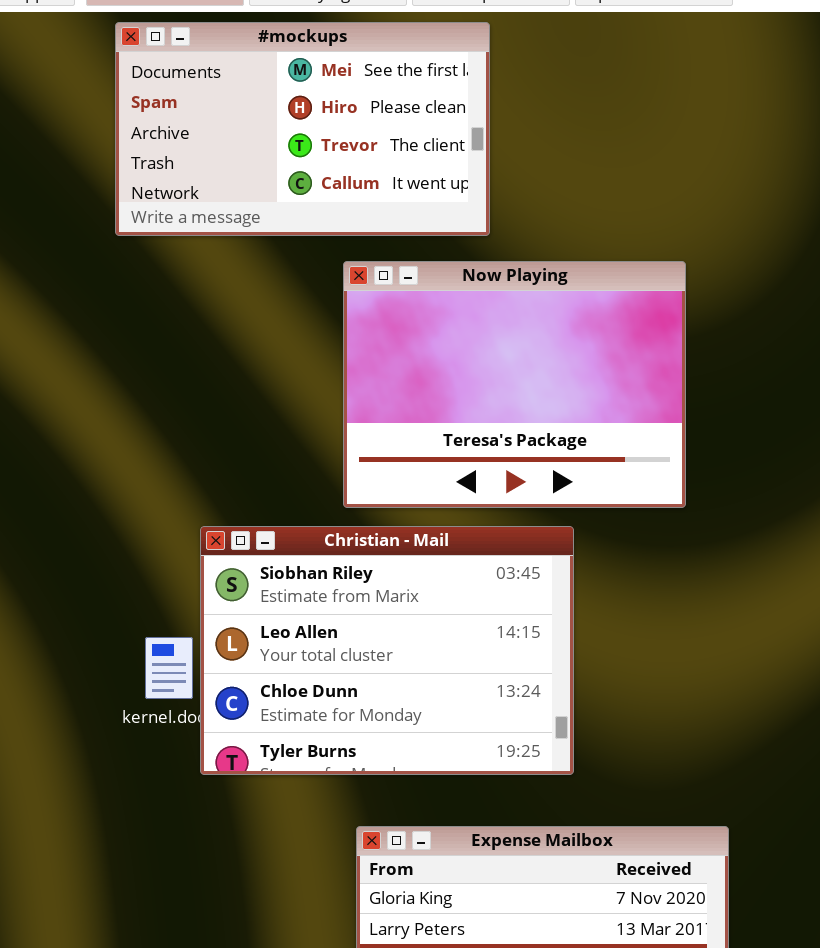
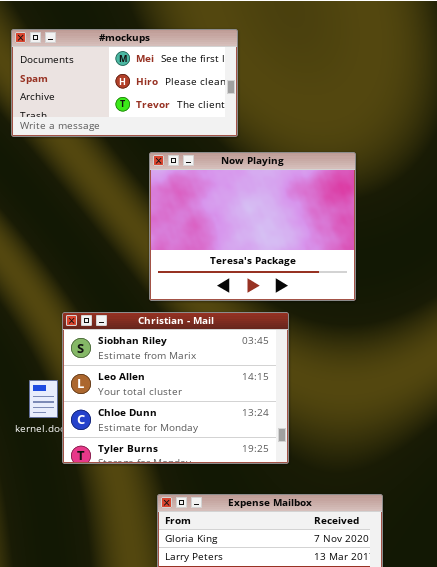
#mockups: [115,22,490,236] -> [11,29,238,137], resized

